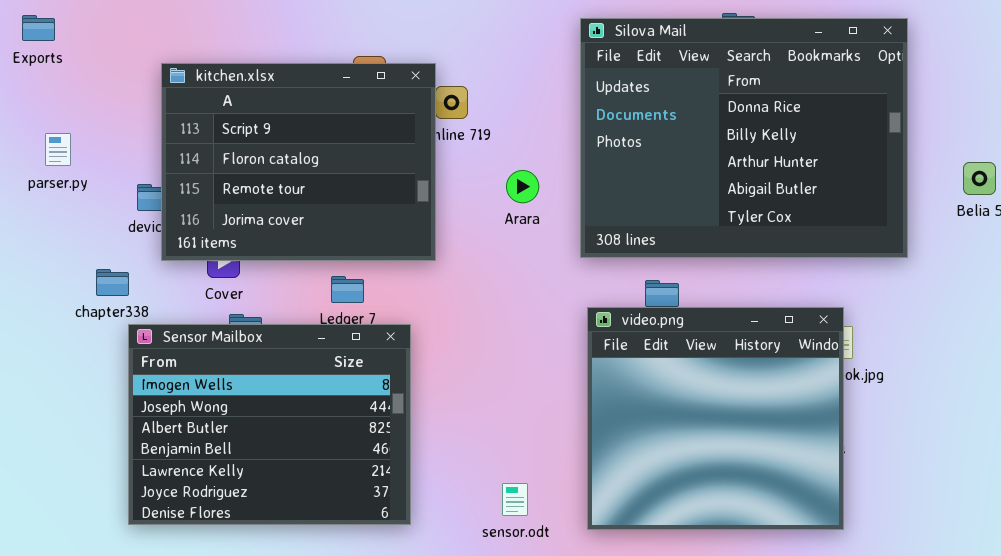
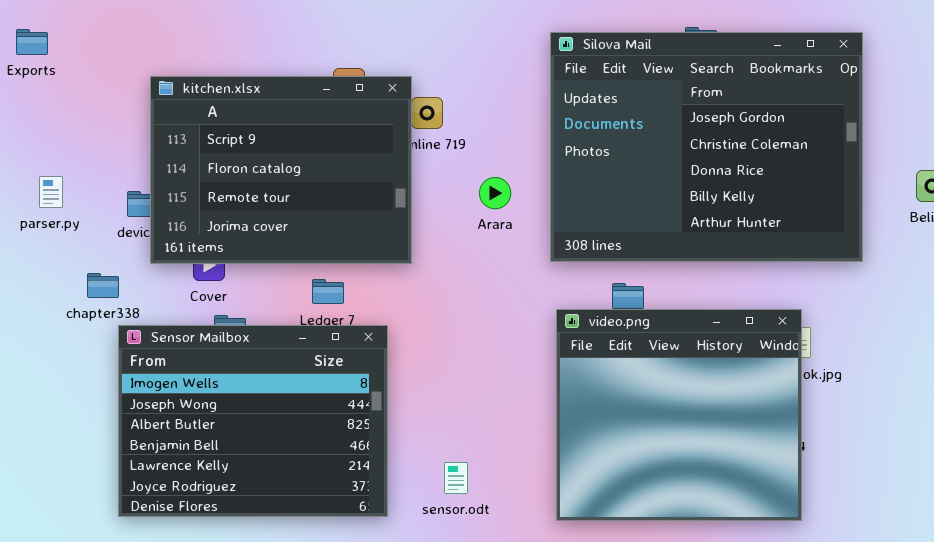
Silova Mail: [580,18,908,258] -> [550,32,863,262], scrolled up 2 rows
parser.py: [45,133,71,166] -> [39,176,63,208], moved
sensor.odt: [502,483,528,516] -> [444,462,468,494], moved

